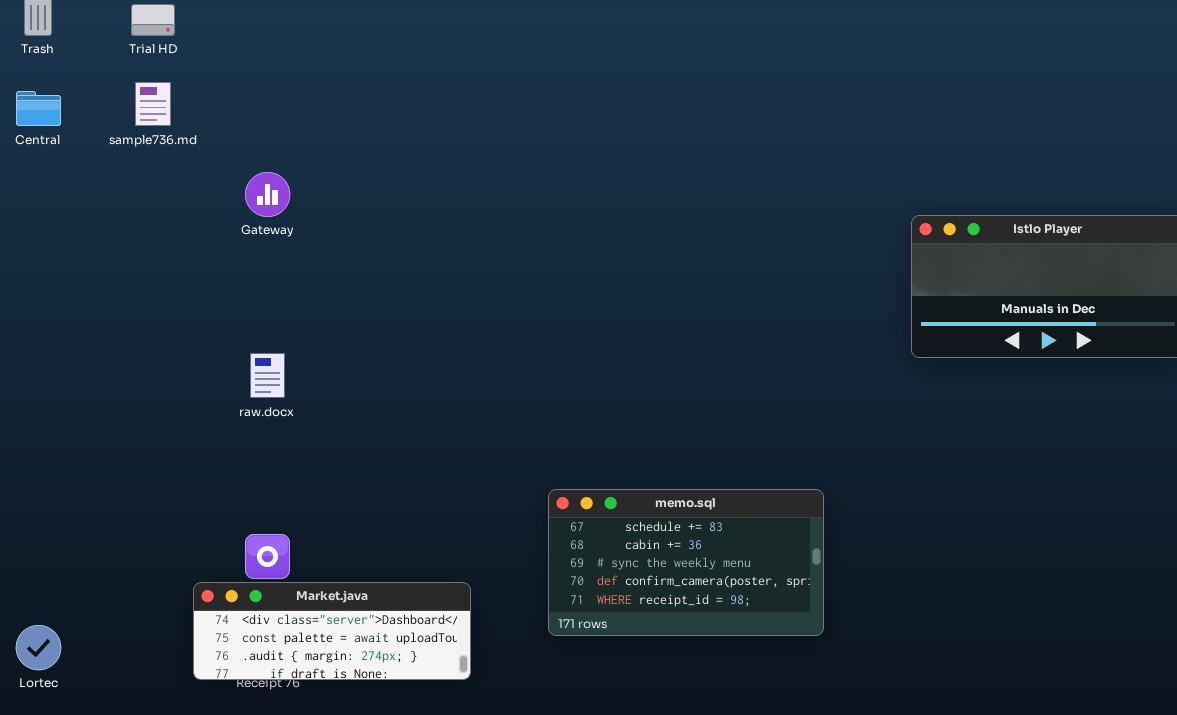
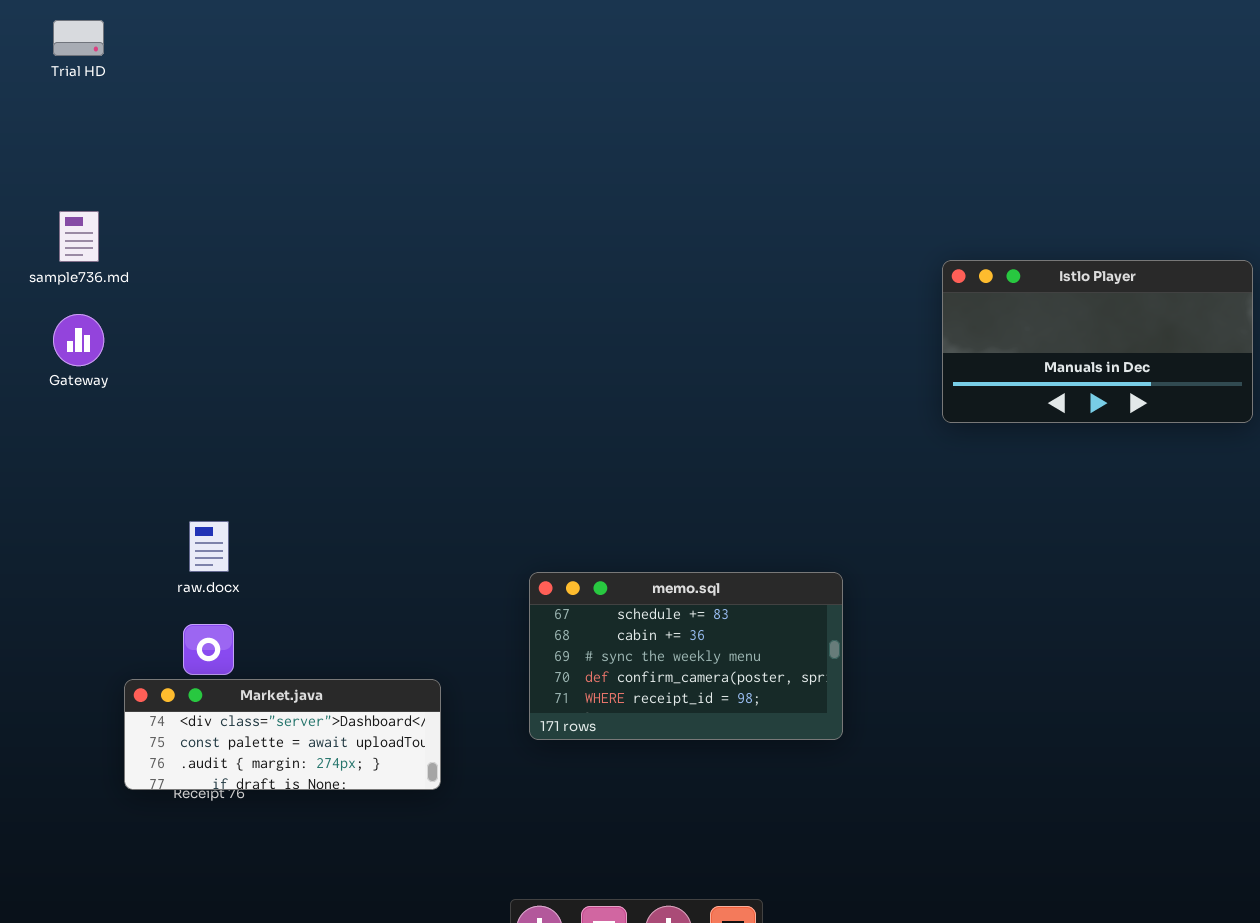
sample736.md: [135,82,171,126] -> [59,211,99,262], moved
Gateway: [245,172,290,217] -> [53,314,104,366], moved
raw.docx: [250,353,285,398] -> [189,521,229,572], moved

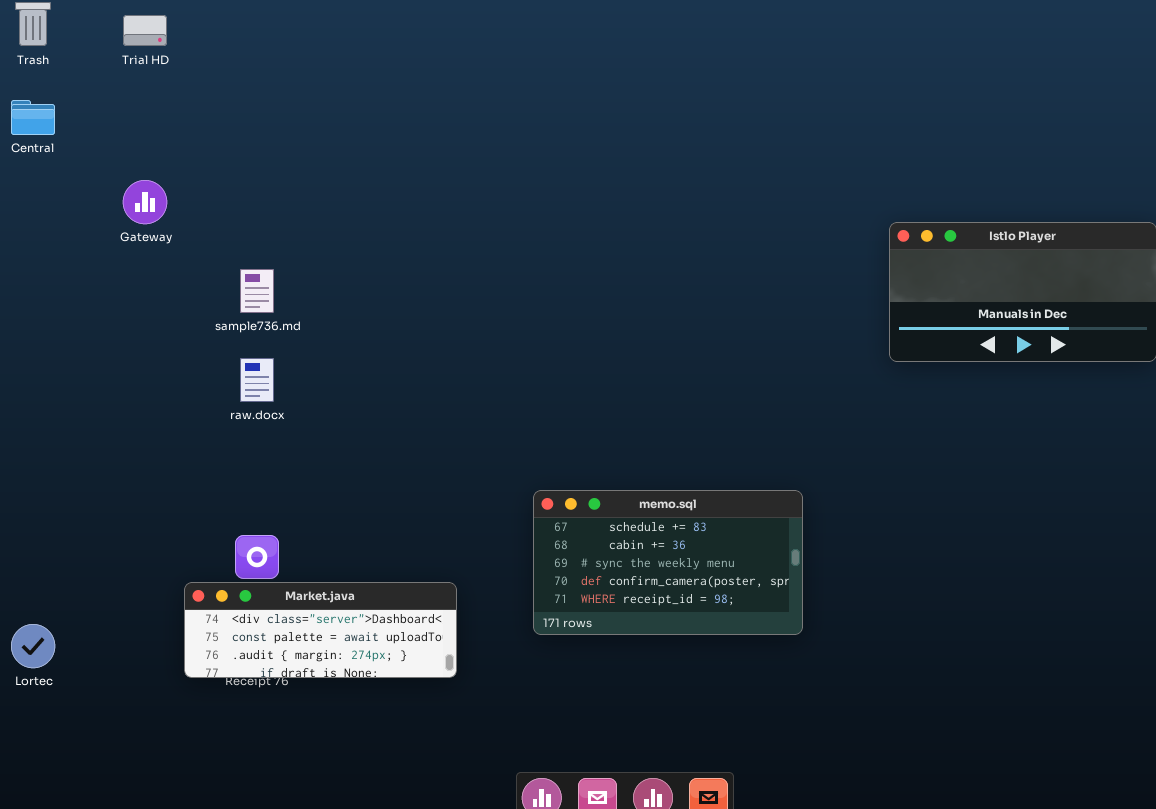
sample736.md: [59,211,99,262] -> [240,269,274,313], moved
Gateway: [53,314,104,366] -> [123,180,167,224], moved
raw.docx: [189,521,229,572] -> [240,358,274,402], moved

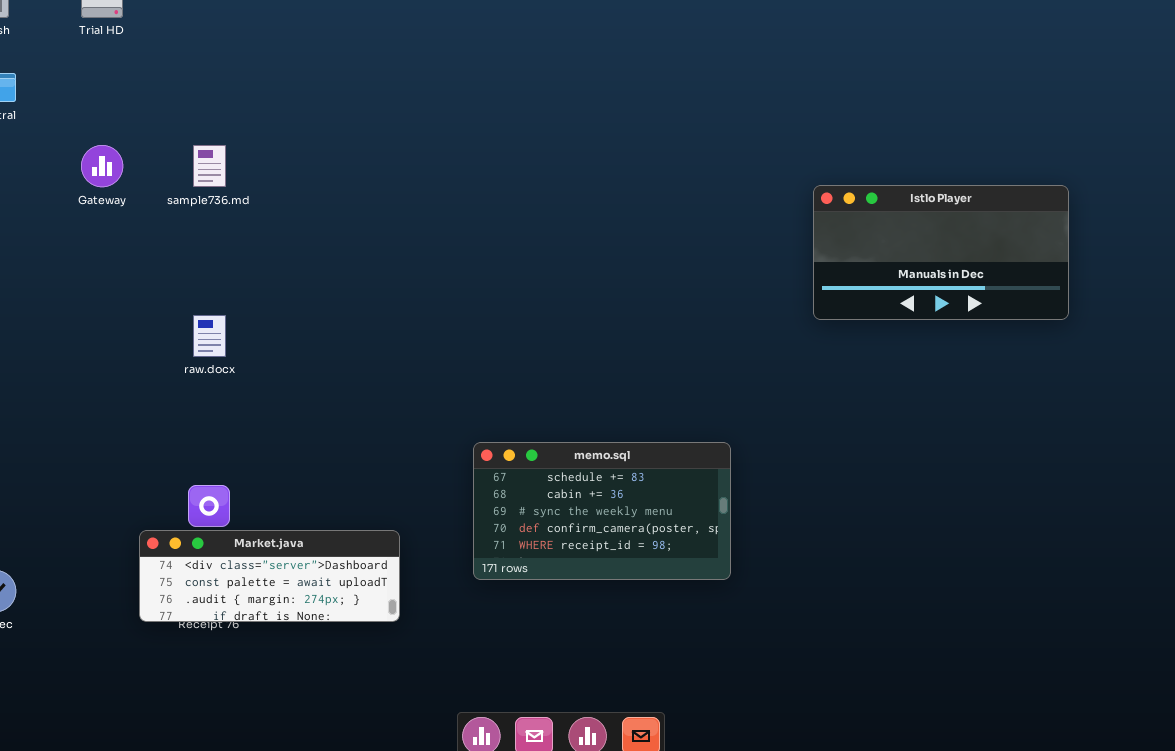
sample736.md: [240,269,274,313] -> [193,145,226,187], moved

